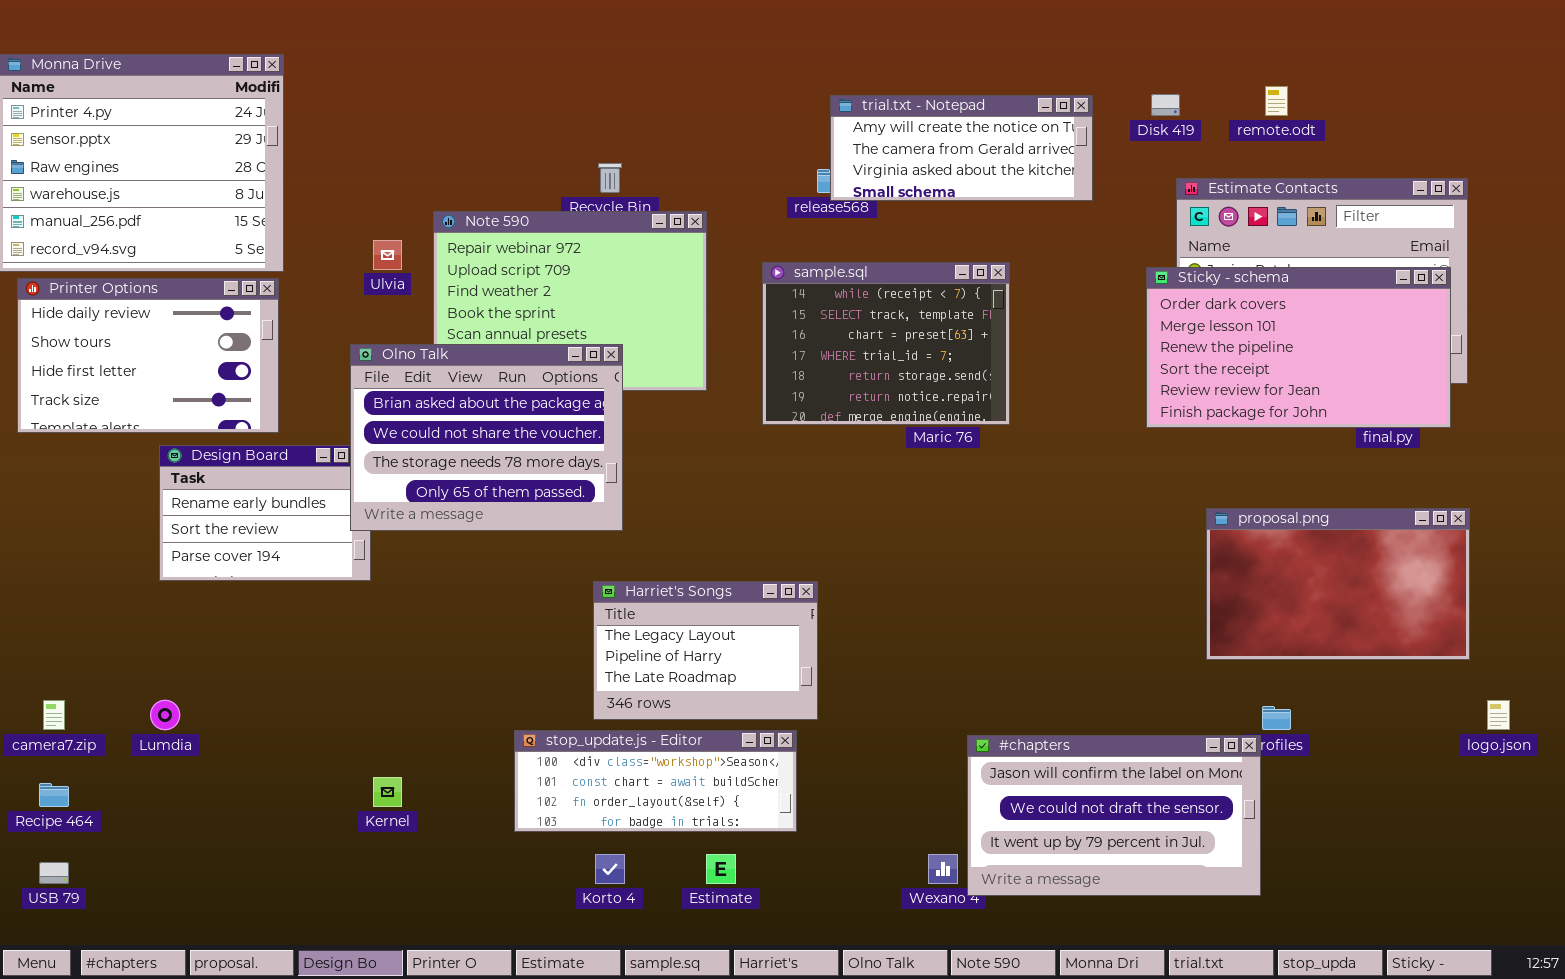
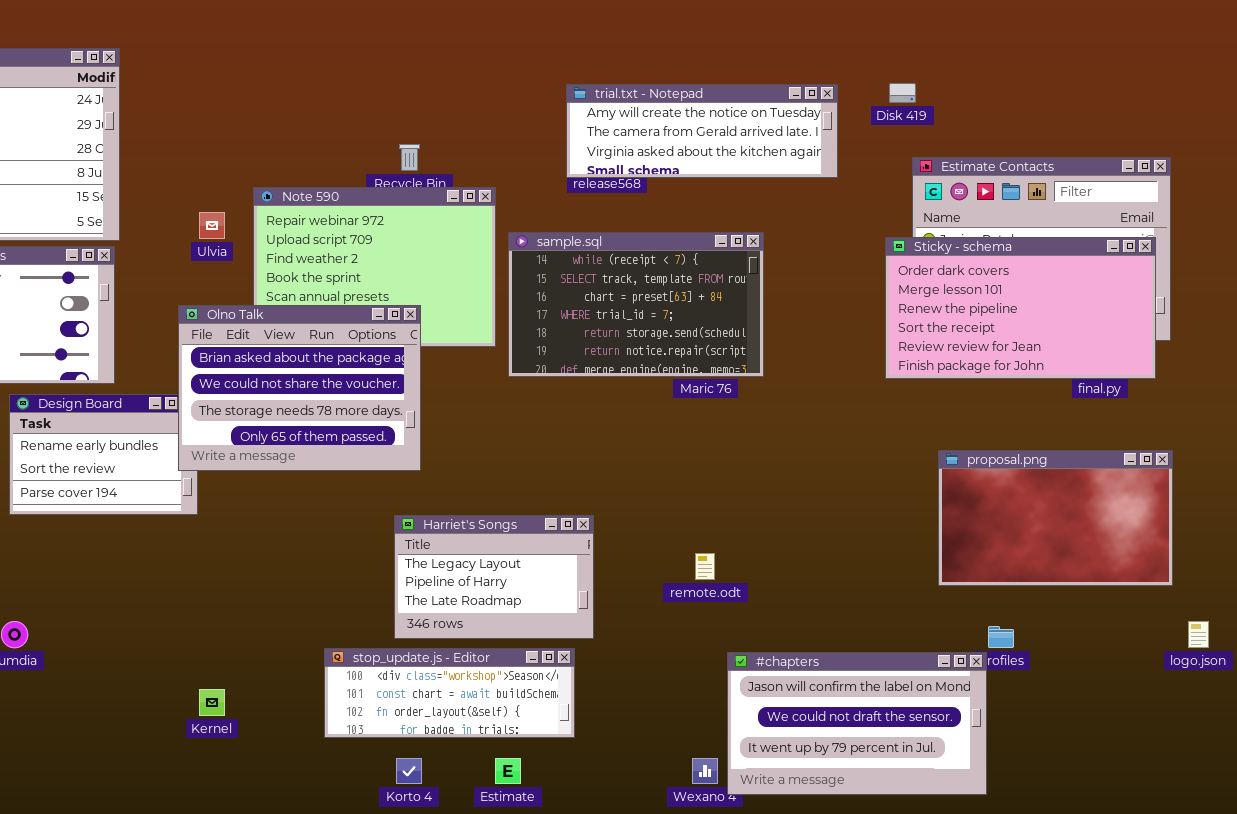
remote.odt: [1265,86,1288,116] -> [695,553,715,580], moved
trial.txt - Notepad: [830,95,1093,201] -> [566,84,838,178], resized
sample.sql: [762,262,1010,425] -> [508,232,764,377], resized

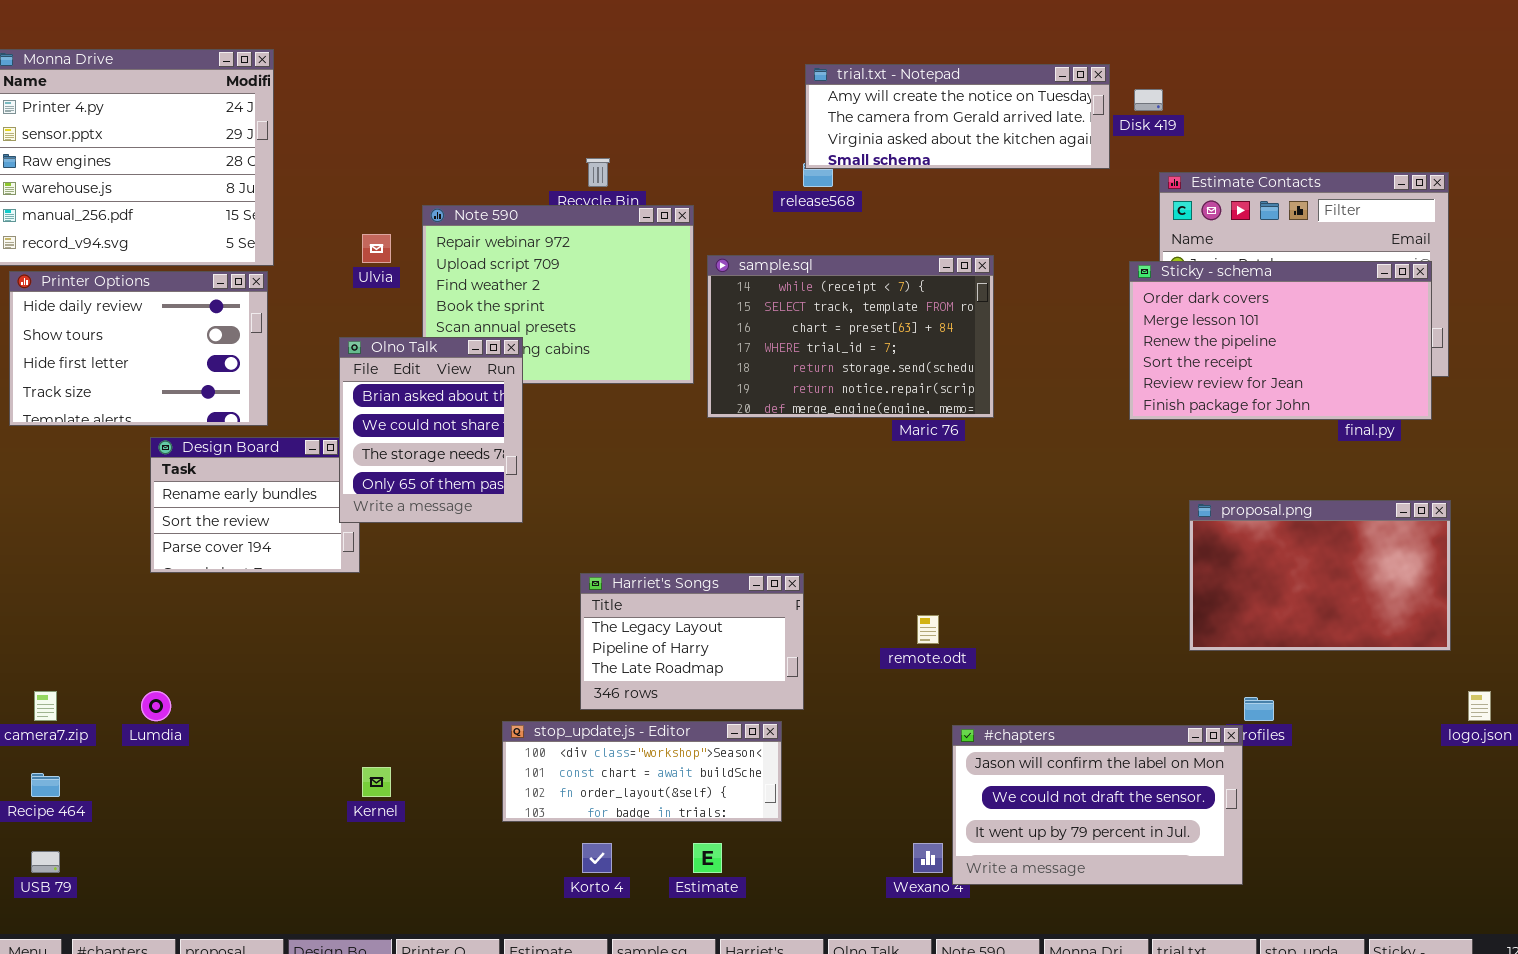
trial.txt - Notepad: [566,84,838,178] -> [805,64,1110,169], moved
Olno Talk: [178,305,421,471] -> [339,337,523,523], resized

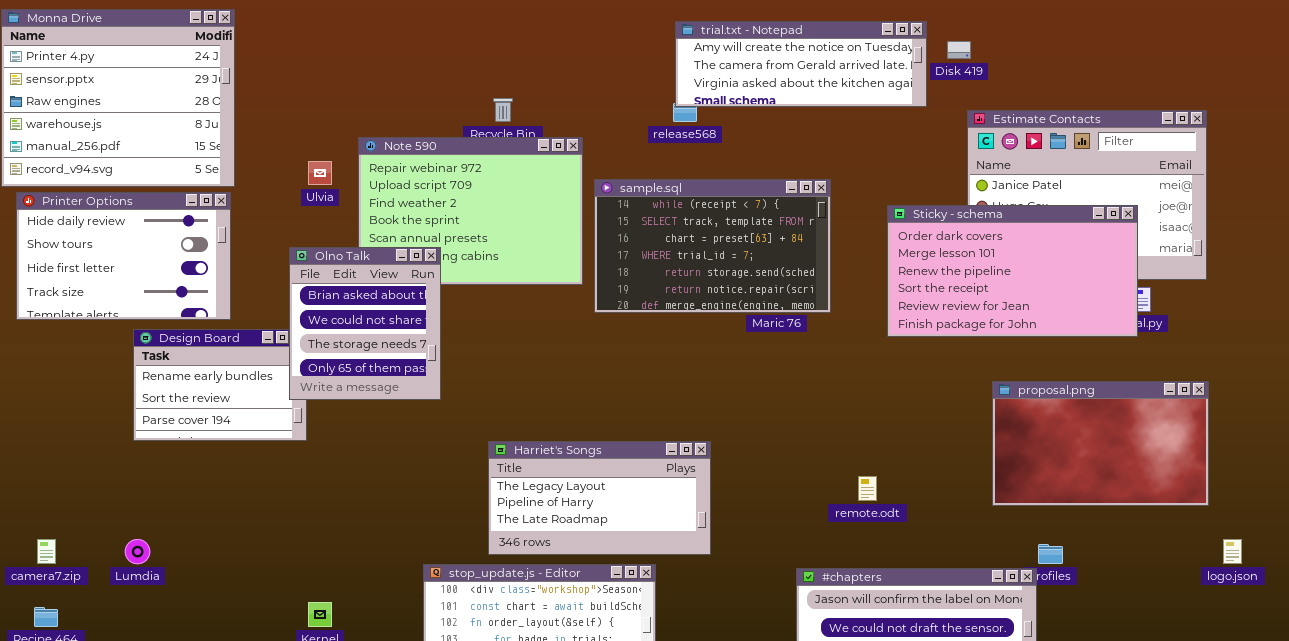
Sticky - schema: [1129,261,1432,420] -> [887,205,1138,337], moved
Harriet's Songs: [580,573,804,710] -> [488,441,711,555], resized
remote.odt: [917,615,939,644] -> [858,476,877,501], moved

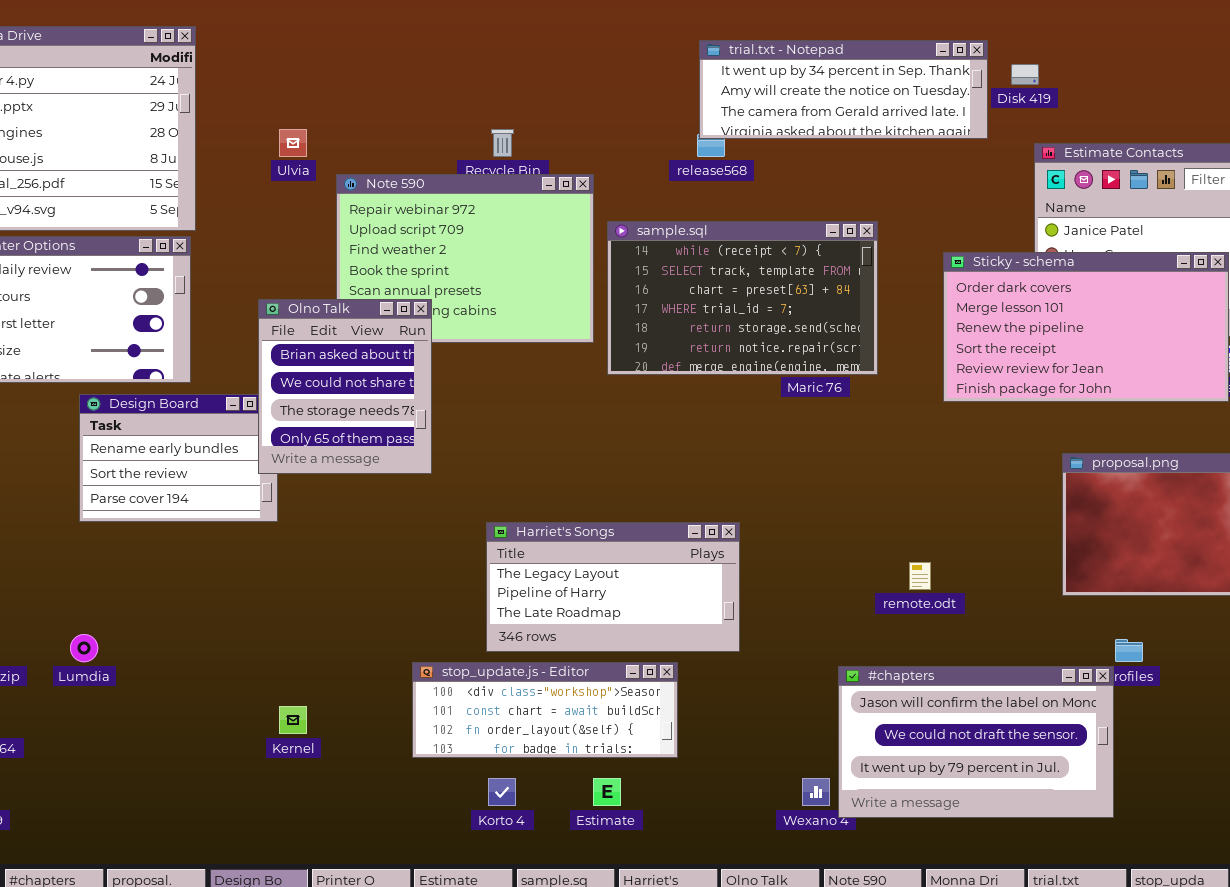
trial.txt - Notepad: [675,21,927,107] -> [699,40,988,139], scrolled up 1 row
Ulvia: [308,161,332,185] -> [279,129,307,157], moved

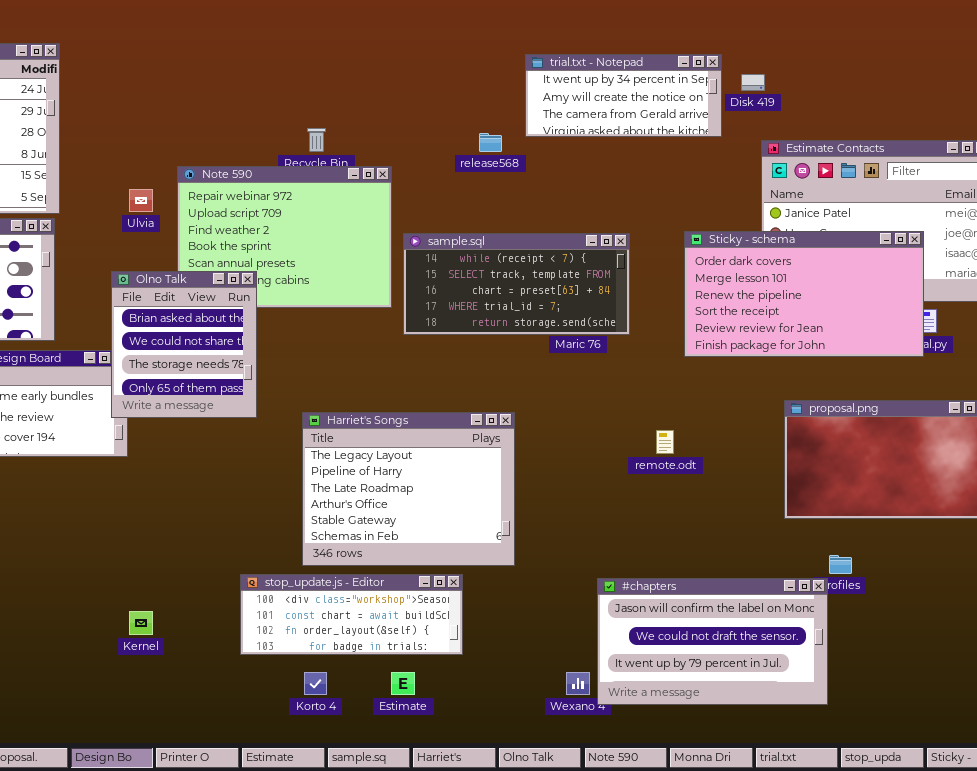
trial.txt - Notepad: [699,40,988,139] -> [525,54,722,137], resized
Ulvia: [279,129,307,157] -> [129,189,153,212], moved
sample.sql: [607,221,878,375] -> [403,233,630,335], resized
Harriet's Songs: [486,522,740,652] -> [302,412,515,566], resized
remote.odt: [909,562,931,590] -> [656,430,674,454], moved

